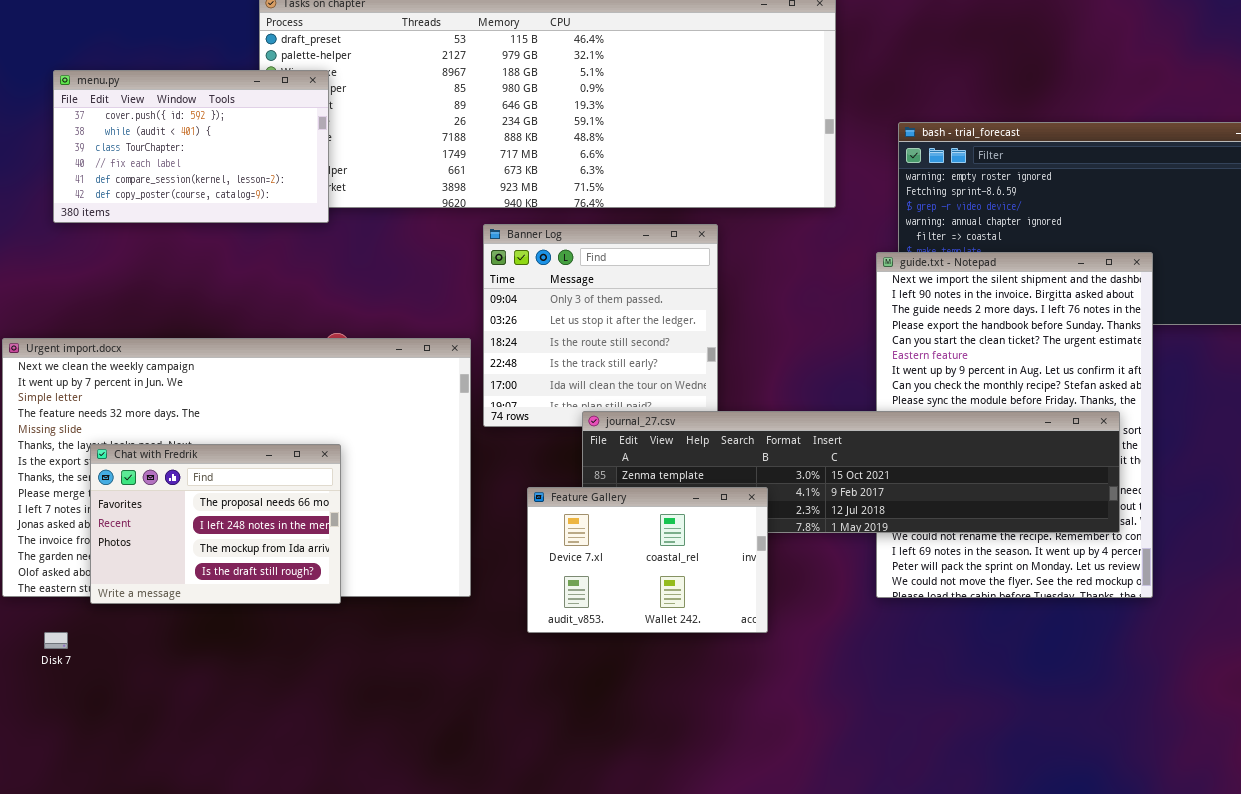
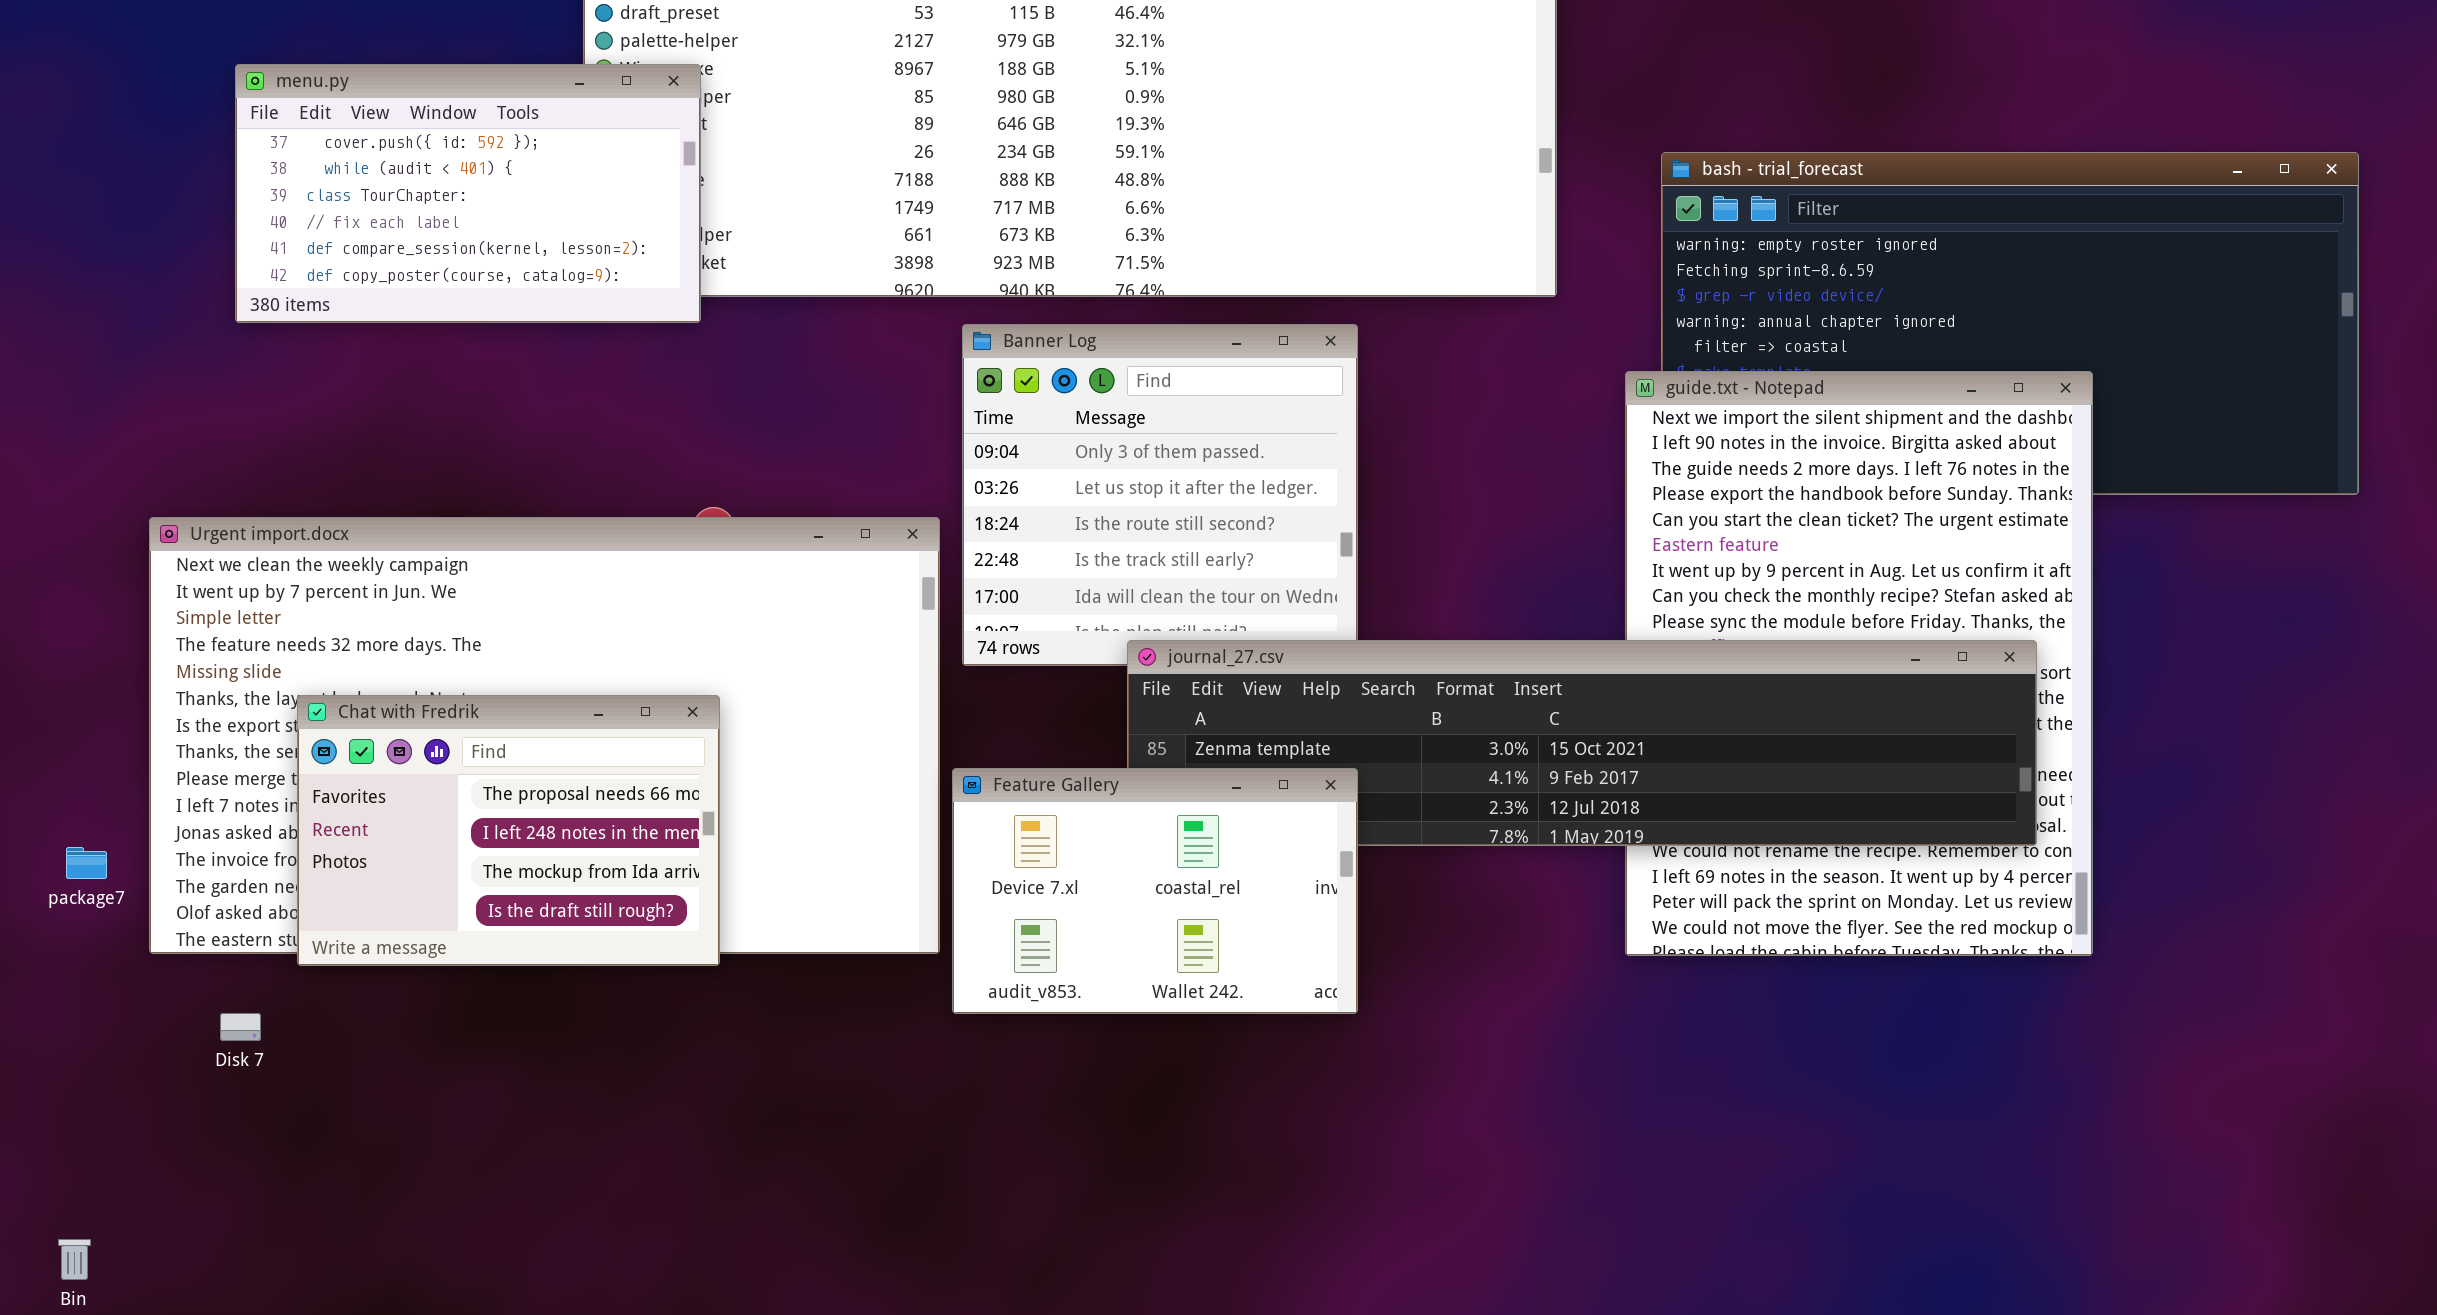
Feature Gallery: [527,487,768,633] -> [952,768,1358,1014], moved

